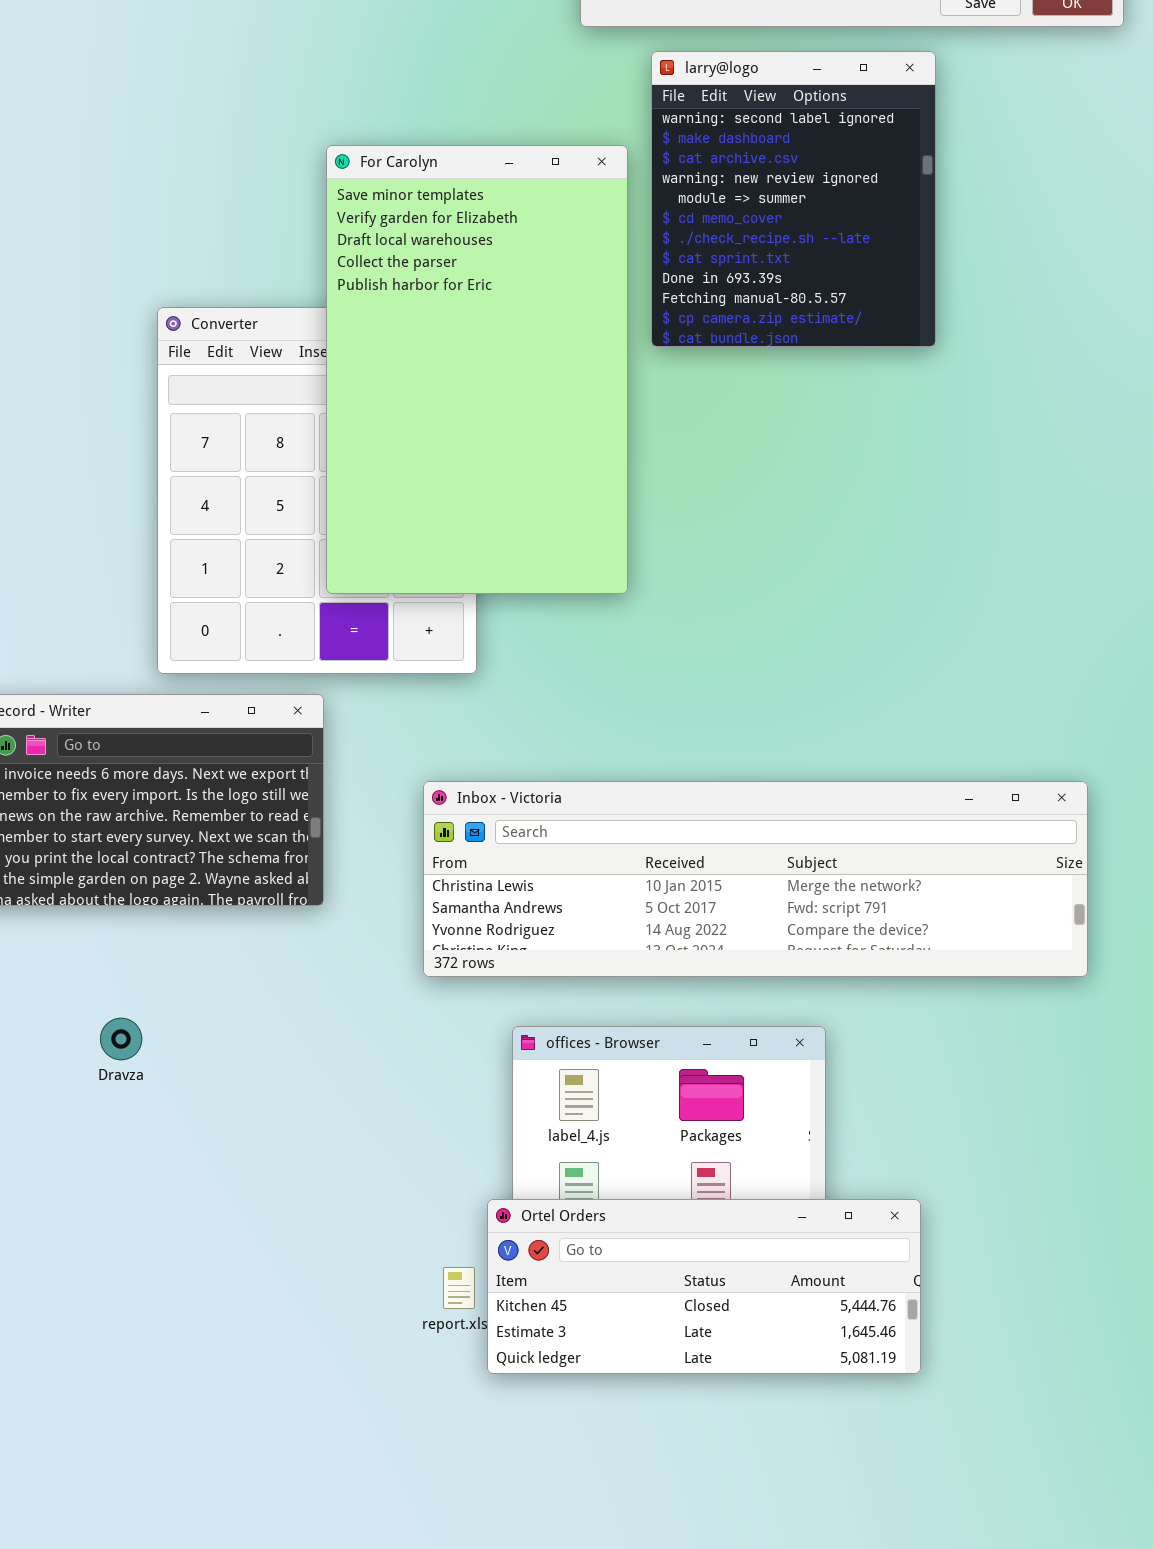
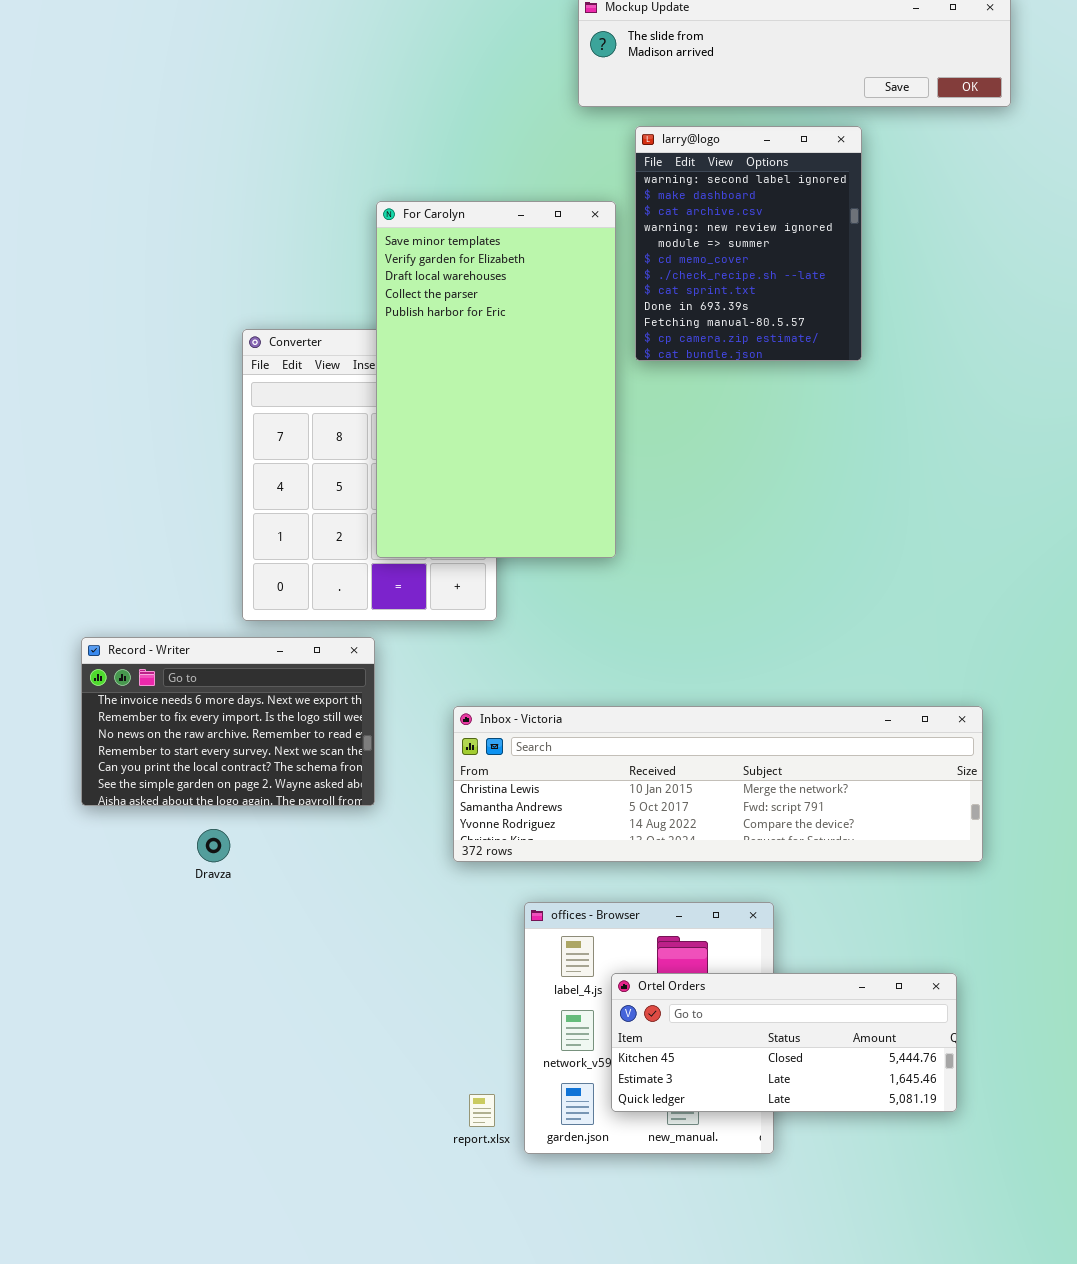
Dravza: [100,1018,142,1060] -> [197,829,230,862], moved
Ortel Orders: [487,1199,921,1374] -> [611,973,957,1112], moved

